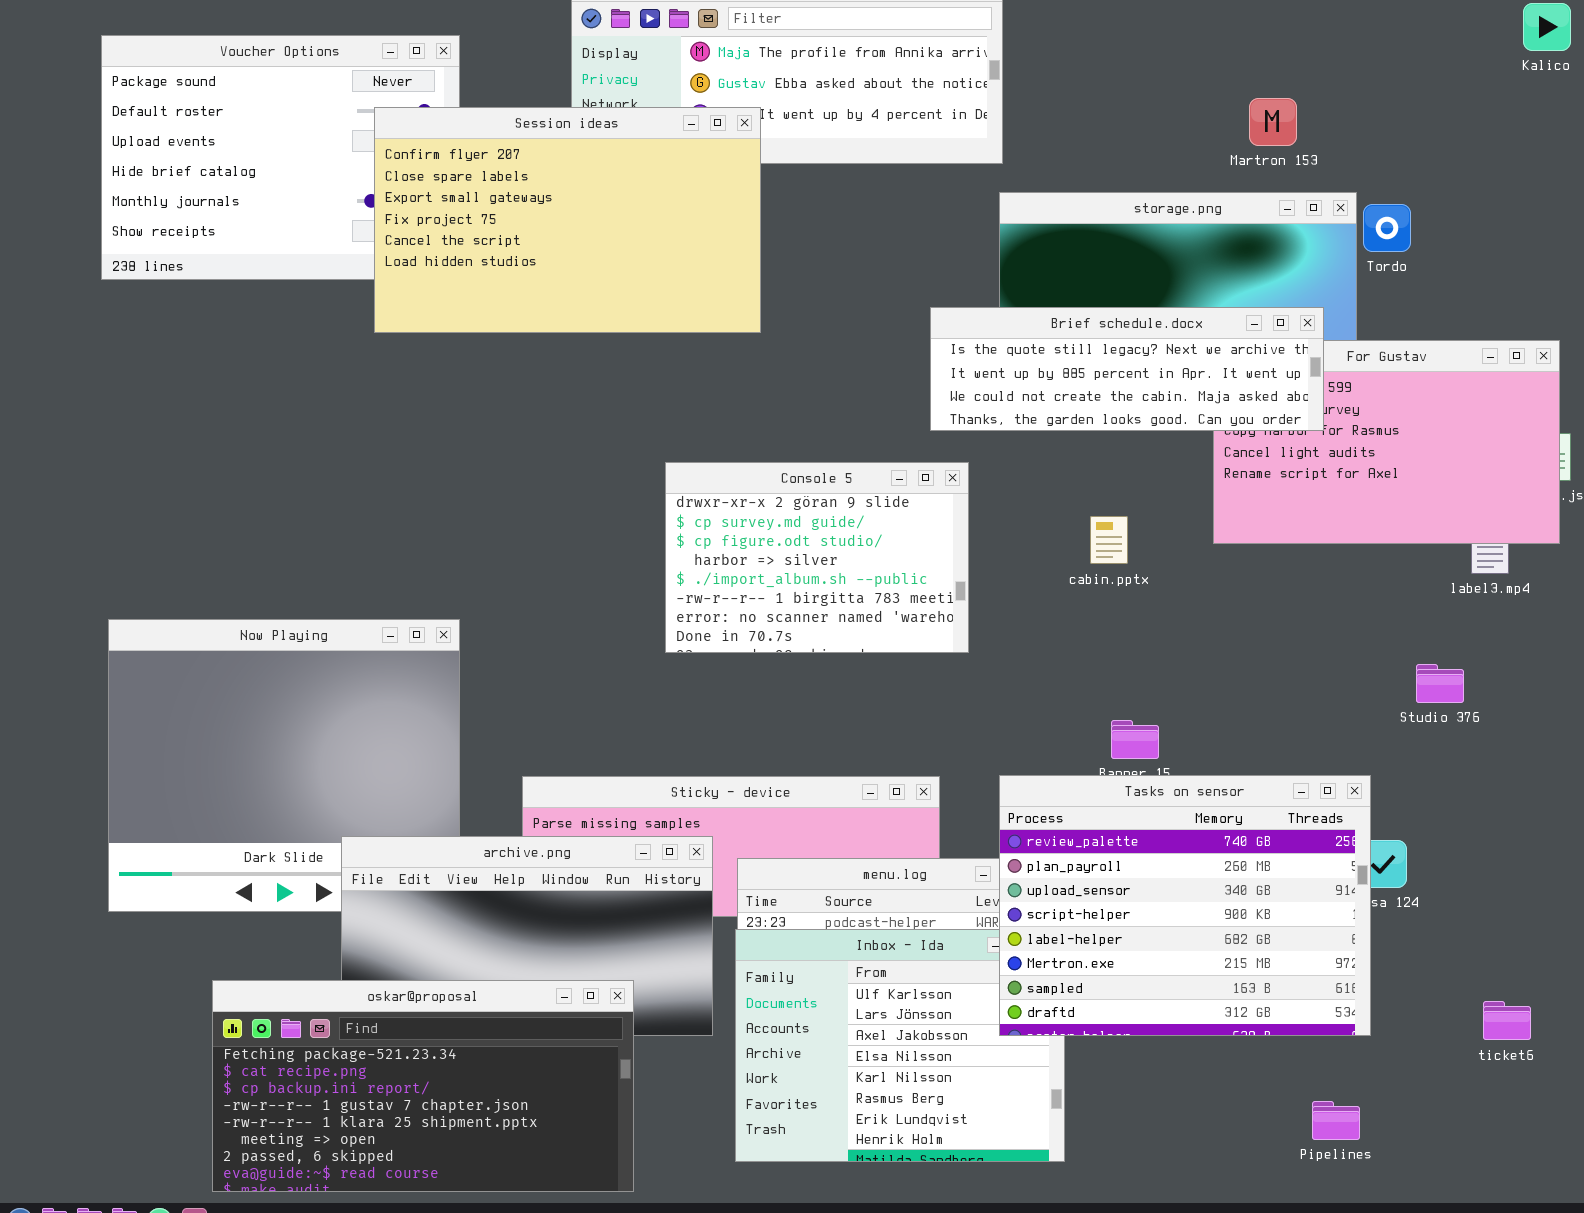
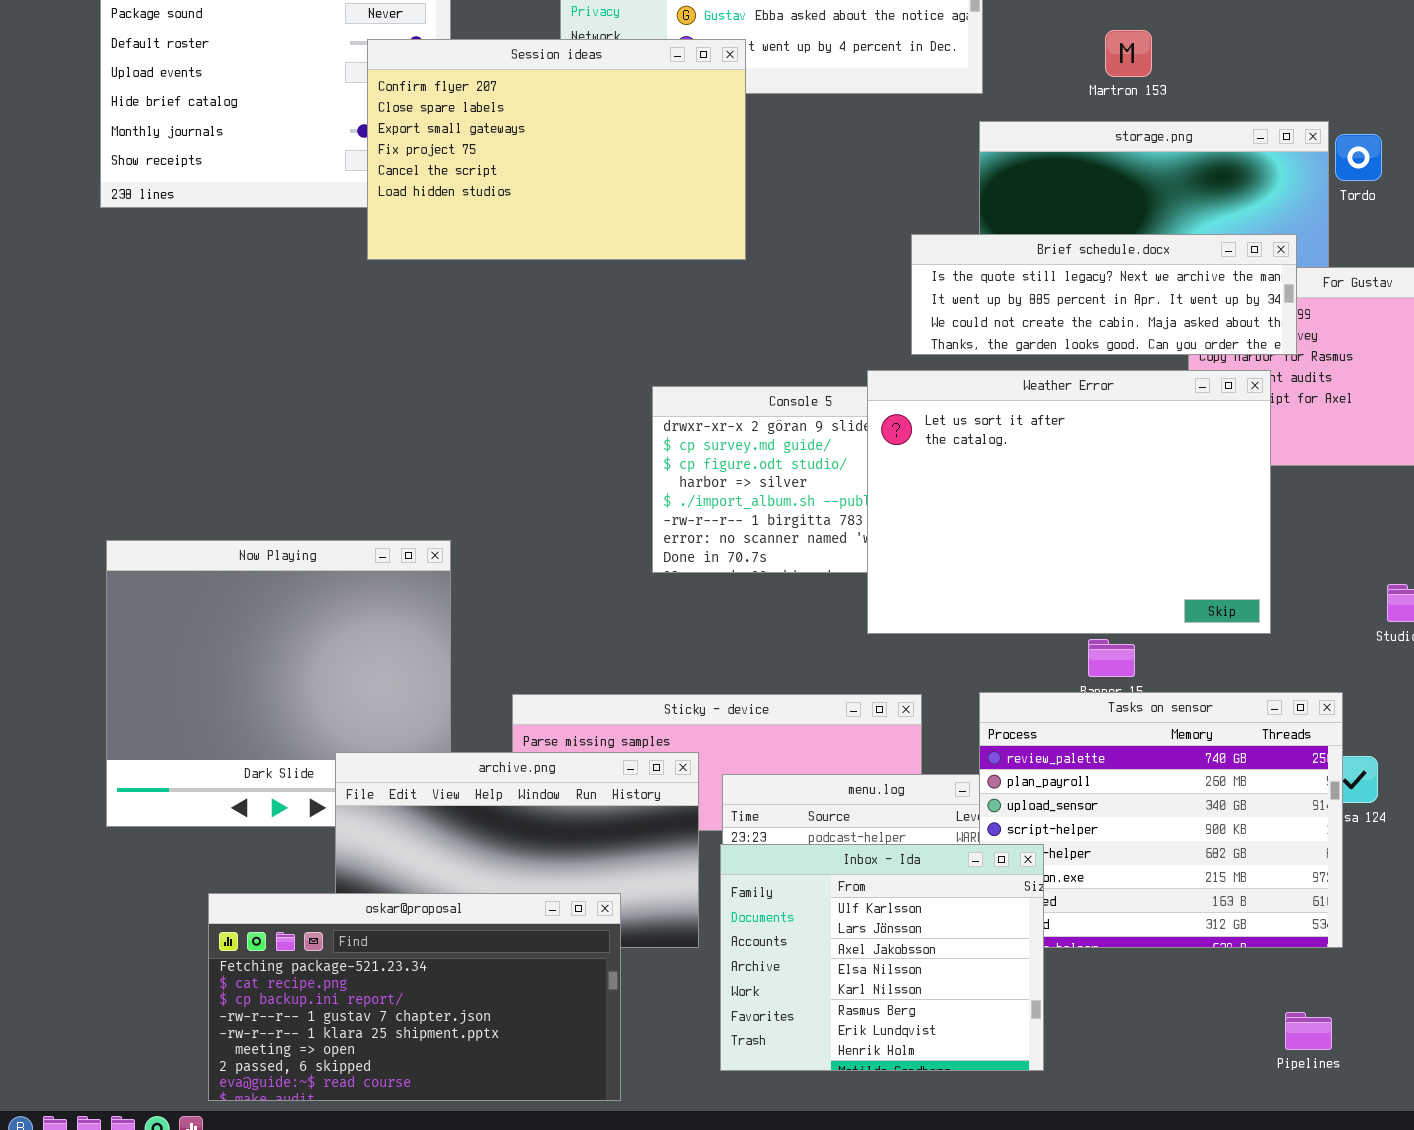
Martron 153: [1249,98,1297,146] -> [1105,30,1152,77], moved
Weather Error: none -> [867,370,1271,634], opened
Inbox - Ida: [735,929,1065,1162] -> [720,844,1044,1071], raised

